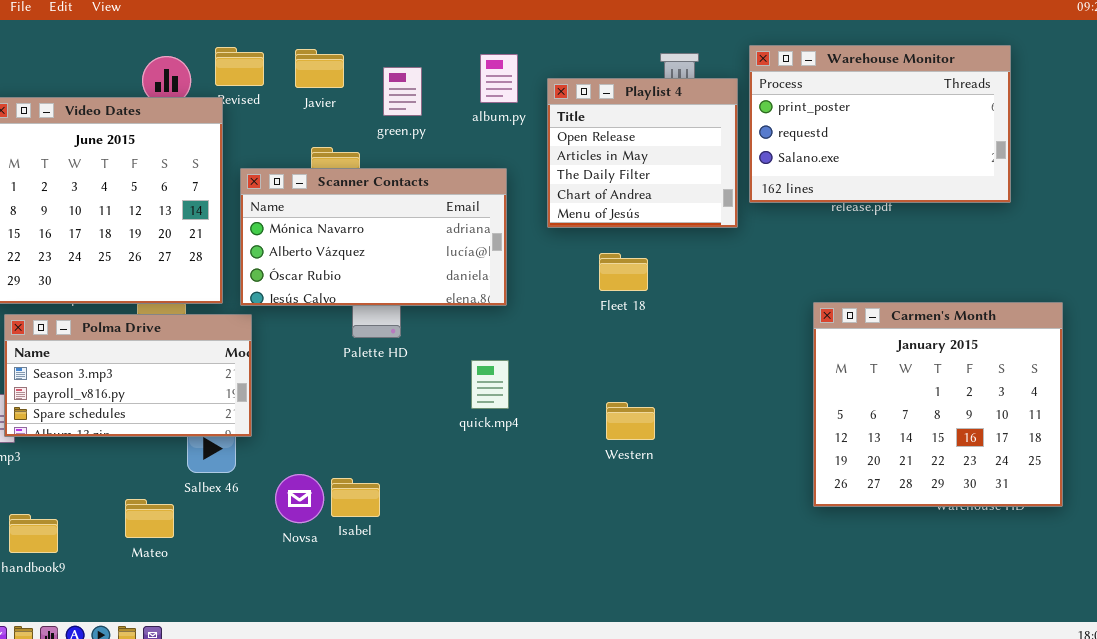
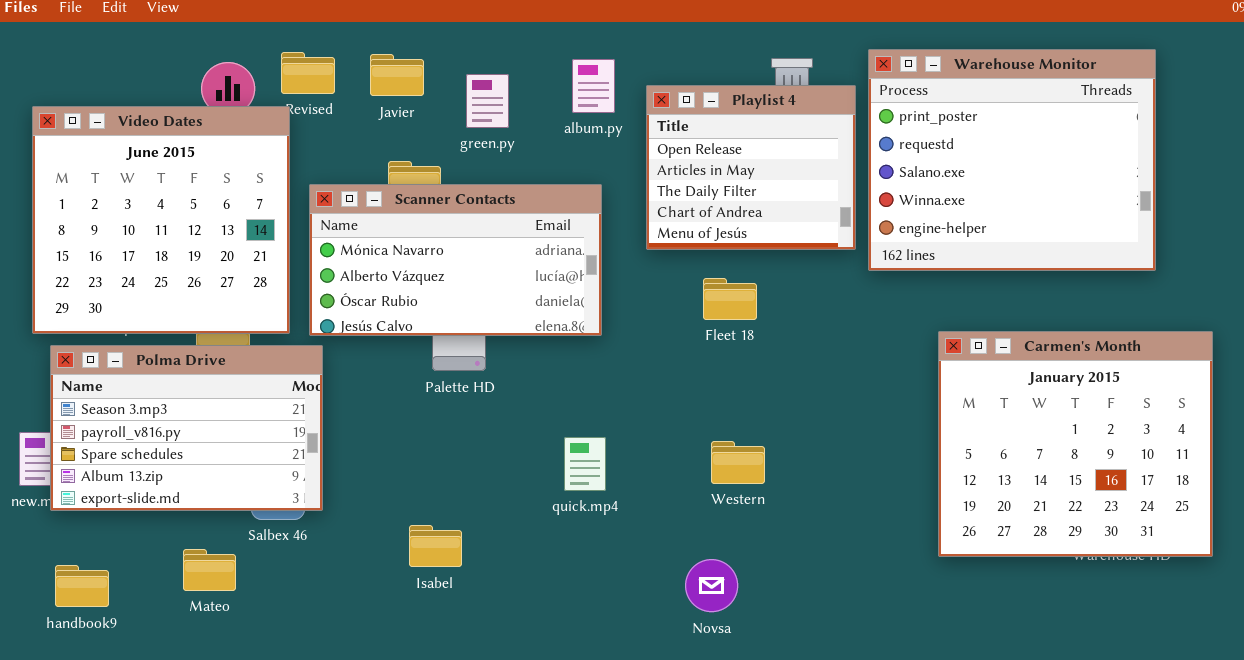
Warehouse Monitor: [749,45,1011,203] -> [868,49,1156,271], resized
Polma Drive: [4,314,252,437] -> [50,345,323,511], resized
quick.mp4: [471,360,509,409] -> [564,437,606,491], moved
Novsa: [275,474,324,523] -> [685,559,738,612], moved

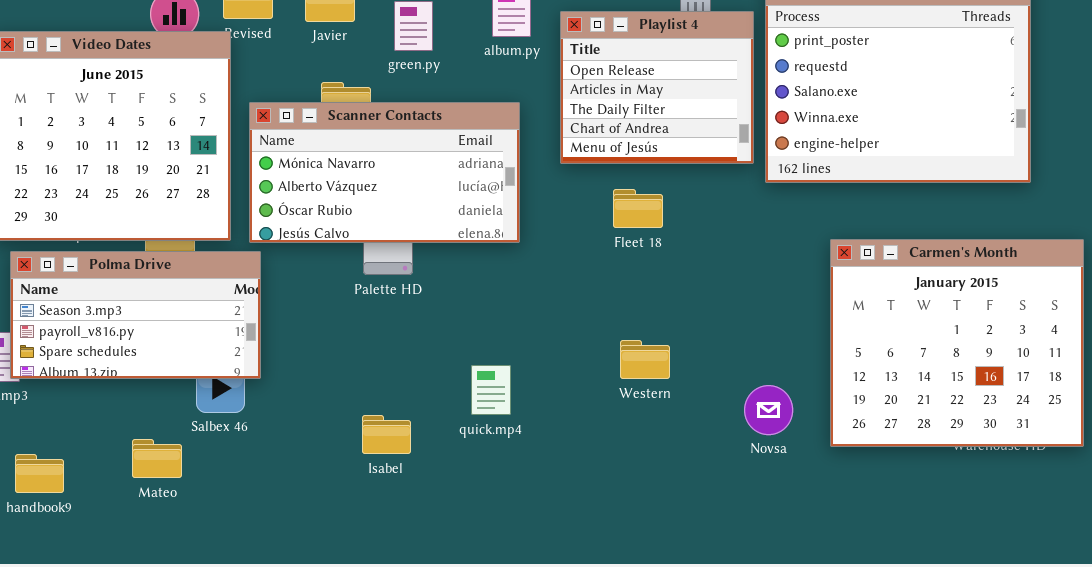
Polma Drive: [50,345,323,511] -> [10,251,261,379], resized
quick.mp4: [564,437,606,491] -> [471,365,511,415], moved
Isabel: [409,525,462,567] -> [362,415,411,454], moved
Novsa: [685,559,738,612] -> [744,385,793,435], moved

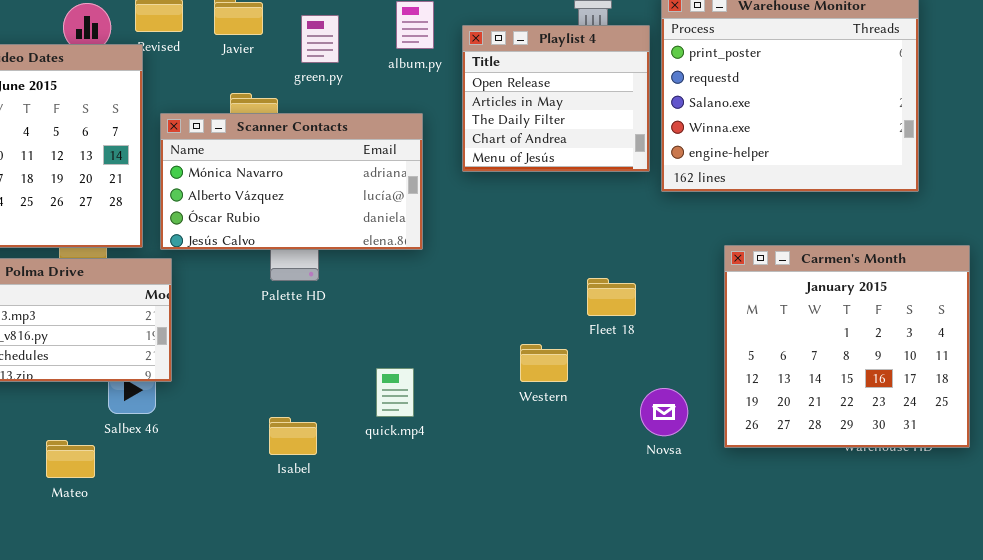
Fleet 18: [613,189,663,228] -> [587,278,636,316], moved

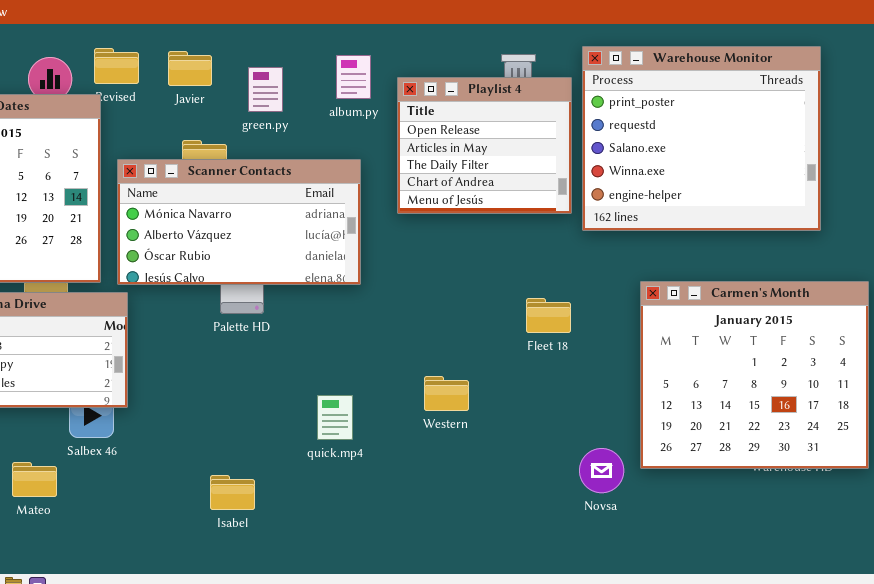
Fleet 18: [587,278,636,316] -> [526,298,571,333], moved
Western: [520,344,568,382] -> [424,376,469,411], moved
Novsa: [640,388,688,436] -> [579,448,624,493], moved
Isabel: [269,417,317,455] -> [210,475,255,510], moved

